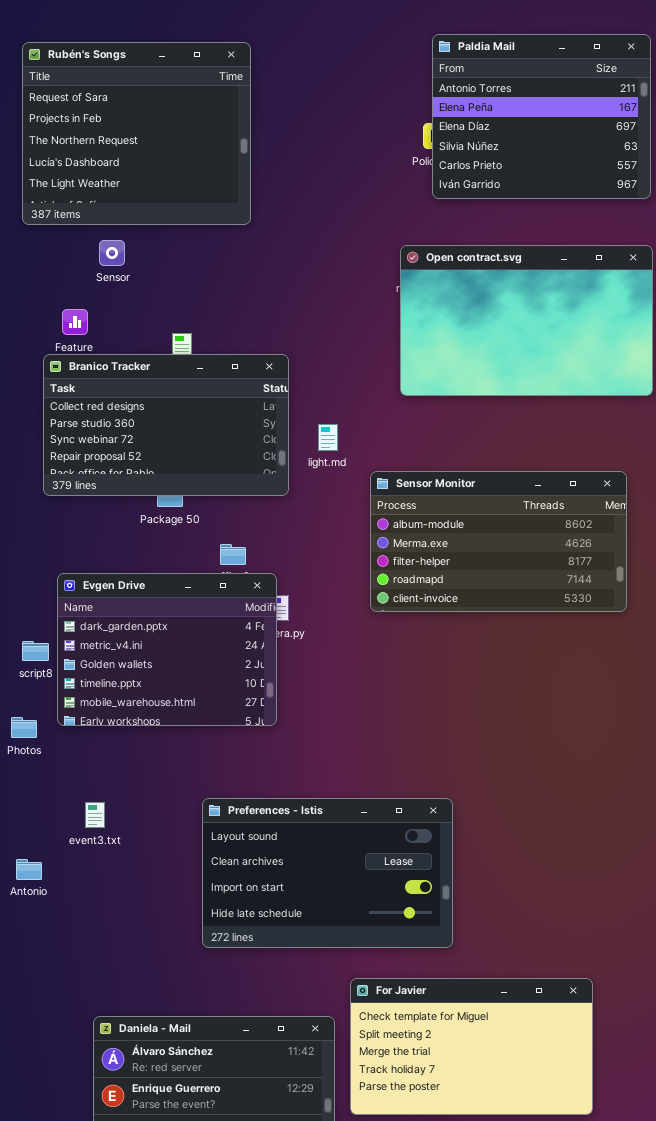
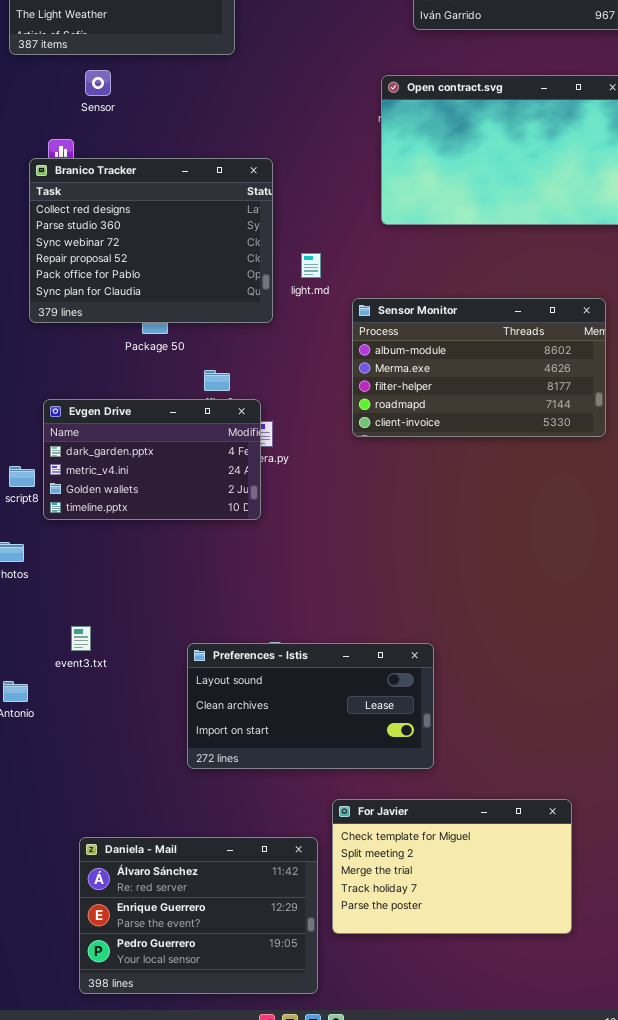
Branico Tracker: [43,354,289,496] -> [29,158,273,323], resized
Evgen Drive: [57,573,277,726] -> [43,399,261,520], resized
Preferences - Istis: [202,798,453,948] -> [187,643,434,769], resized

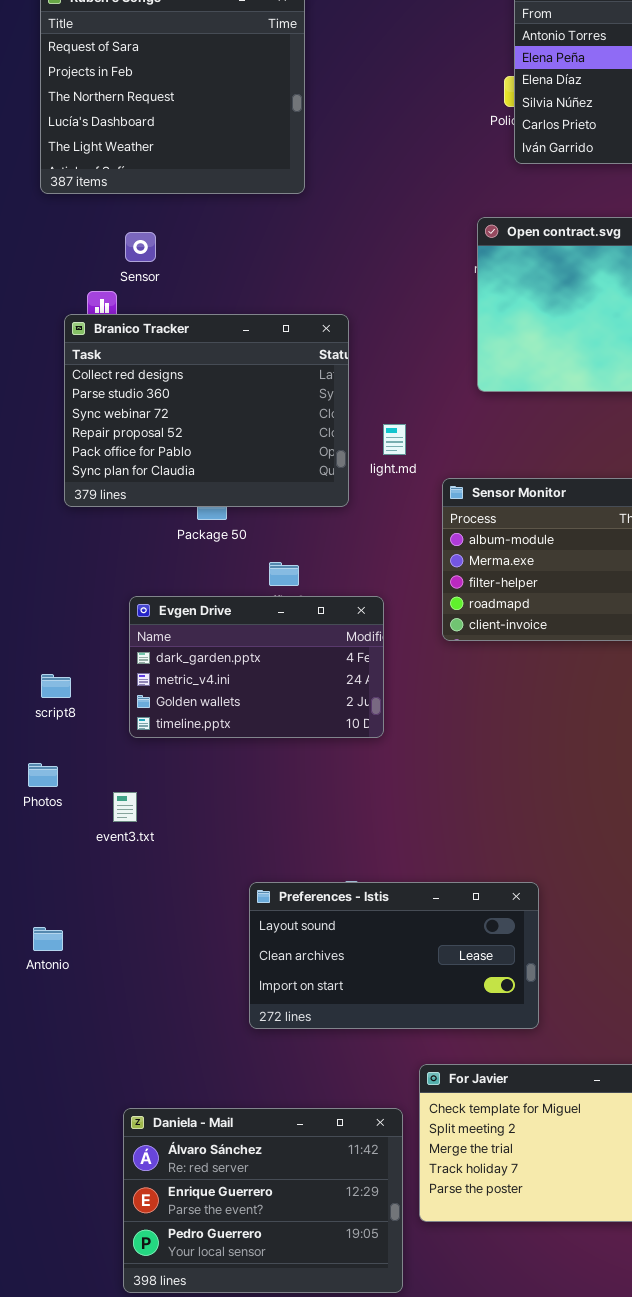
Sensor: [85,70,111,96] -> [125,232,156,262], moved
Evgen Drive: [43,399,261,520] -> [129,596,384,738], moved
event3.txt: [71,626,91,651] -> [113,792,137,822], moved

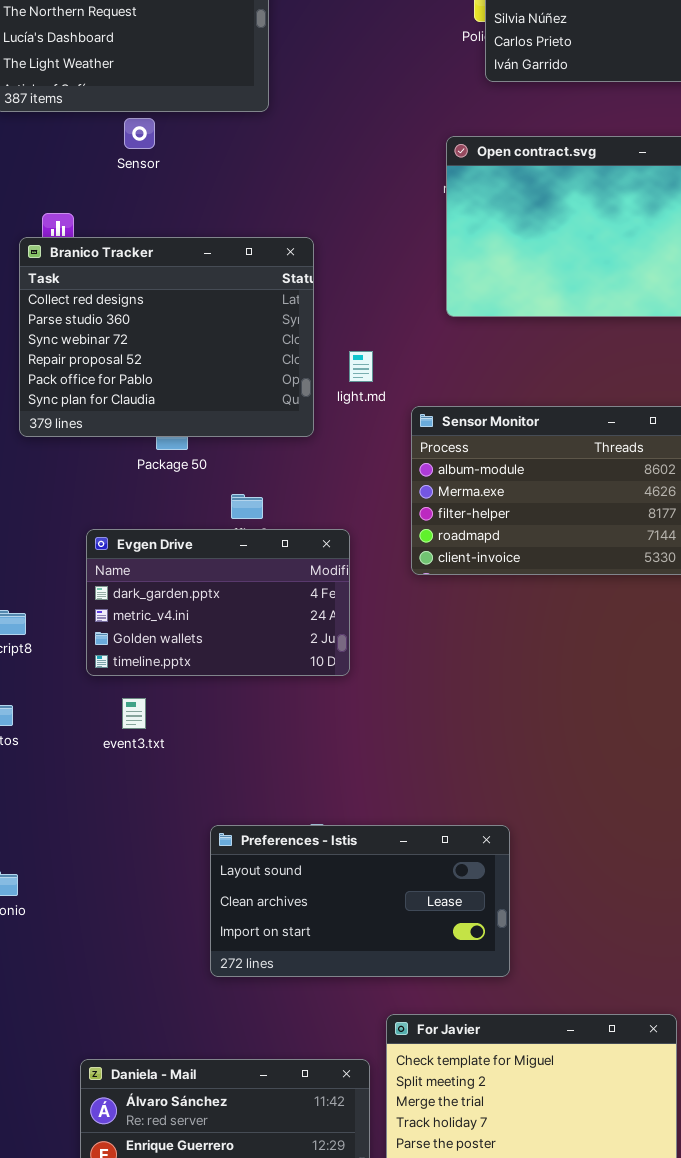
Sensor: [125,232,156,262] -> [124,118,155,149], moved
event3.txt: [113,792,137,822] -> [122,698,146,729], moved

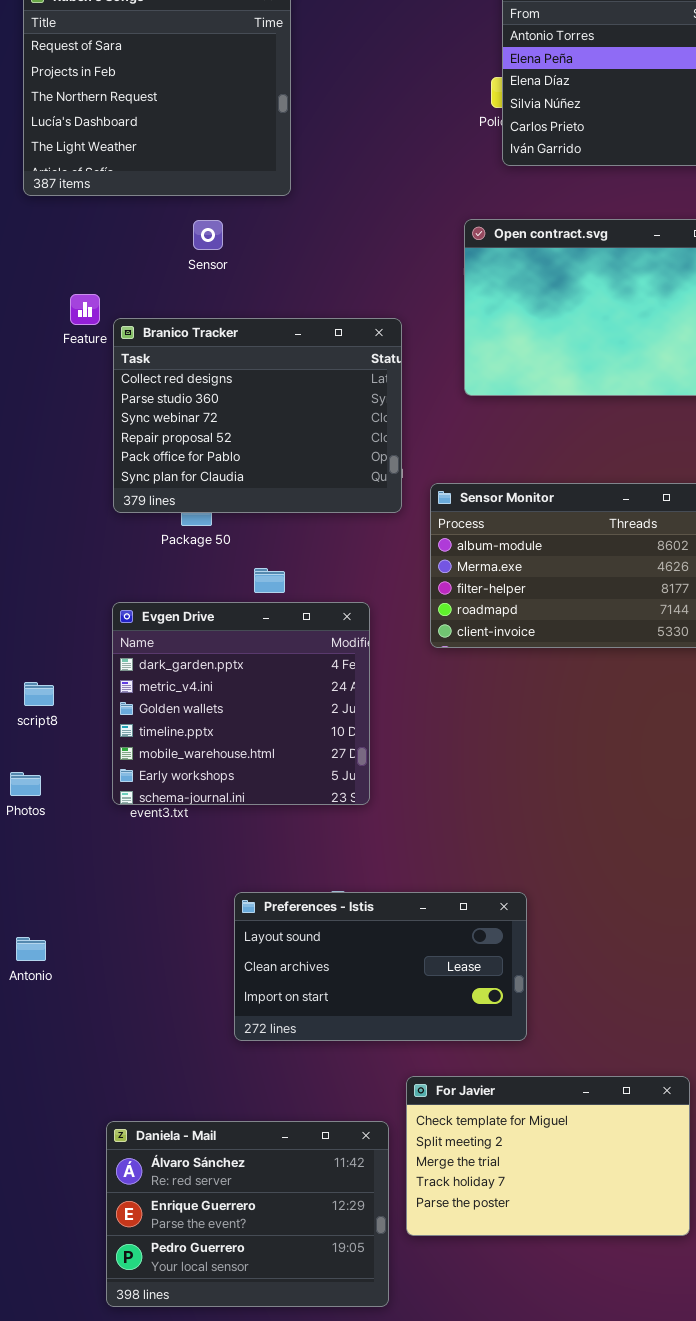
Sensor: [124,118,155,149] -> [193,220,223,250], moved
Branico Tracker: [19,237,314,437] -> [113,318,402,513], moved
Evgen Drive: [86,529,350,676] -> [112,602,370,805], resized

